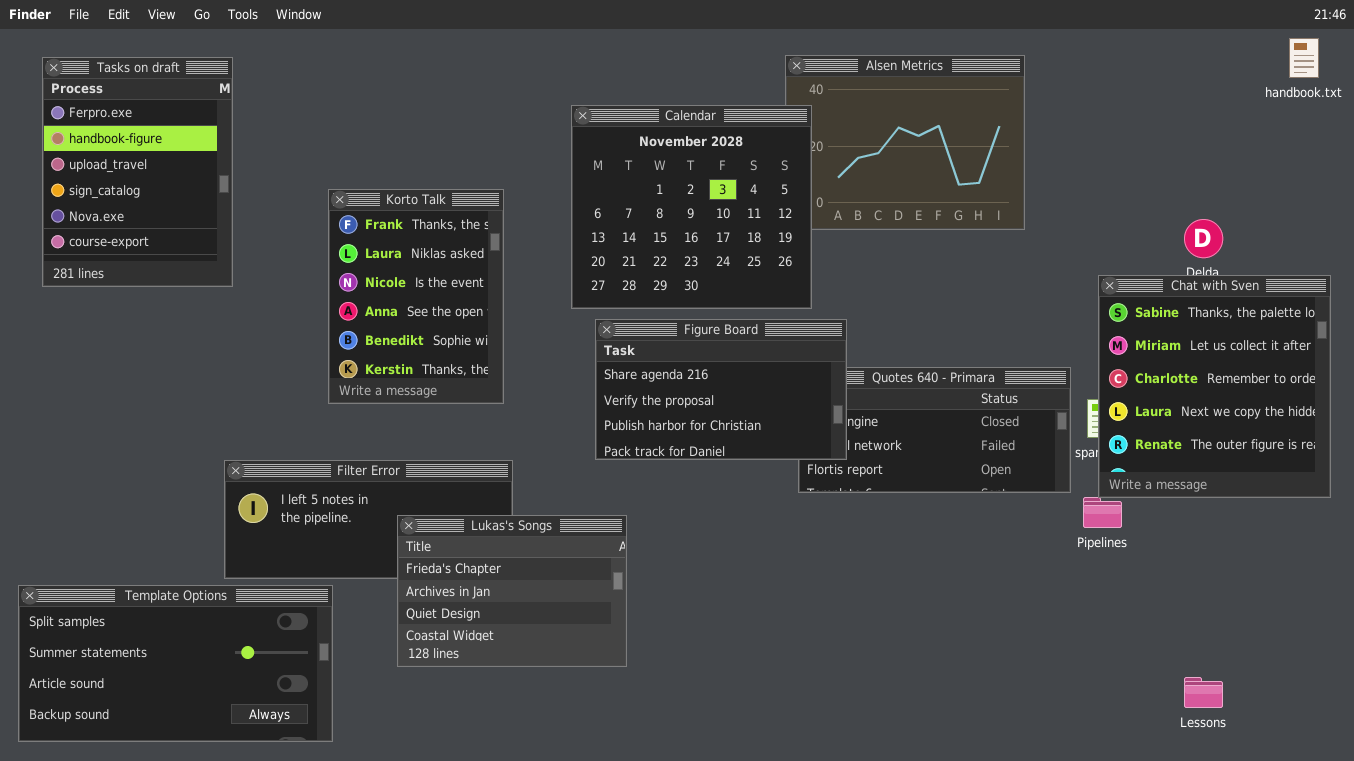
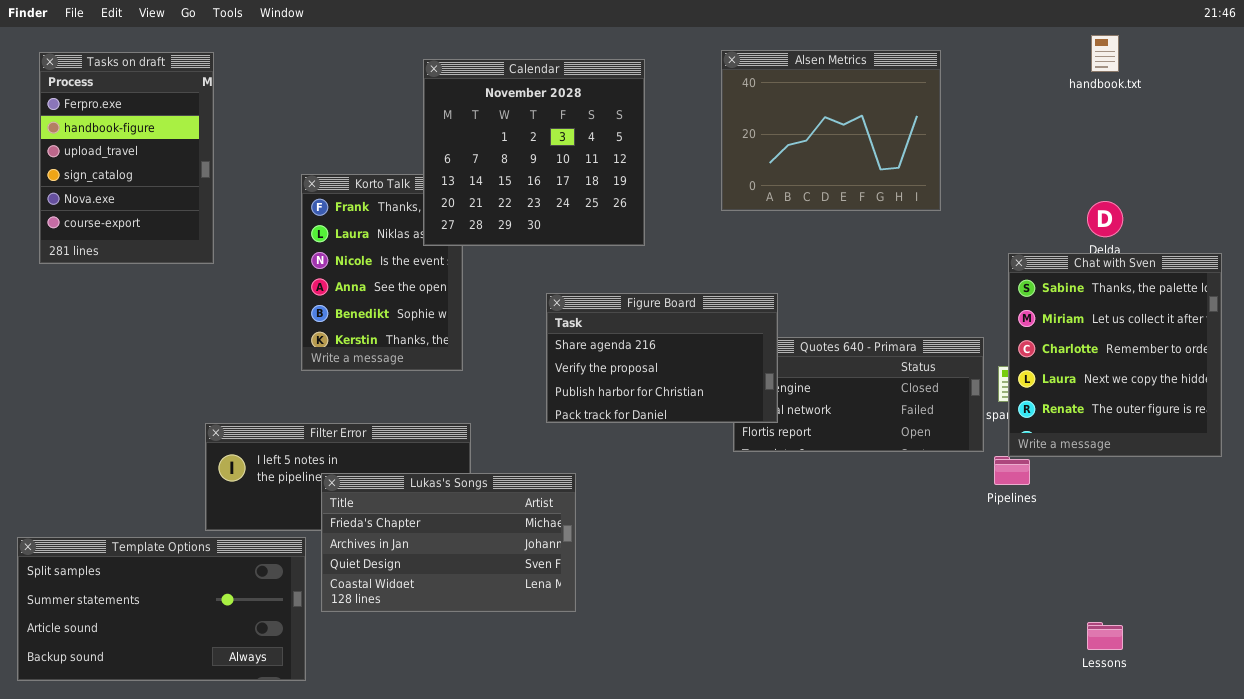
handbook.txt: [1289,38,1319,78] -> [1091,35,1119,72], moved
Calendar: [571,105,812,309] -> [423,59,645,246], moved
Lukas's Songs: [397,515,627,667] -> [321,473,576,612], resized

